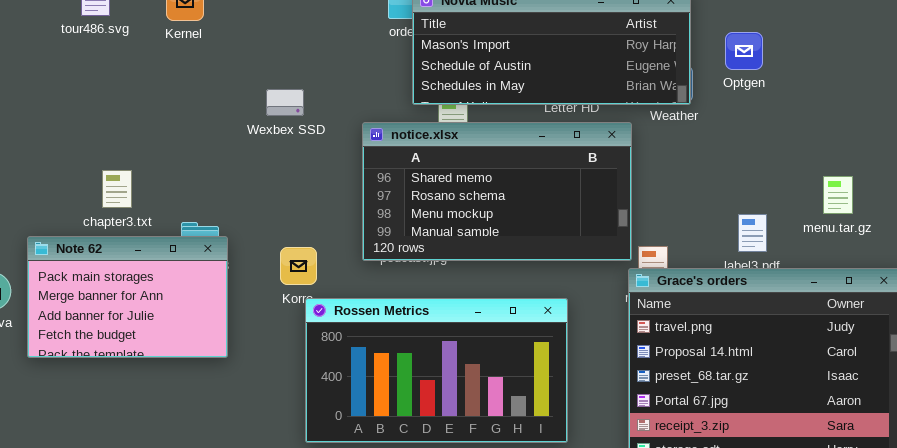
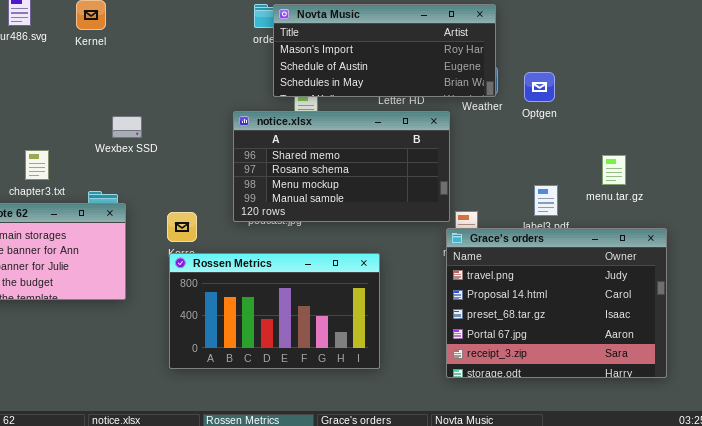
Optgen: [725,32,763,70] -> [524,72,555,102], moved
Wexbex SSD: [266,89,304,116] -> [112,116,142,138], moved
Rossen Metrics: [305,298,568,443] -> [169,253,380,369], moved

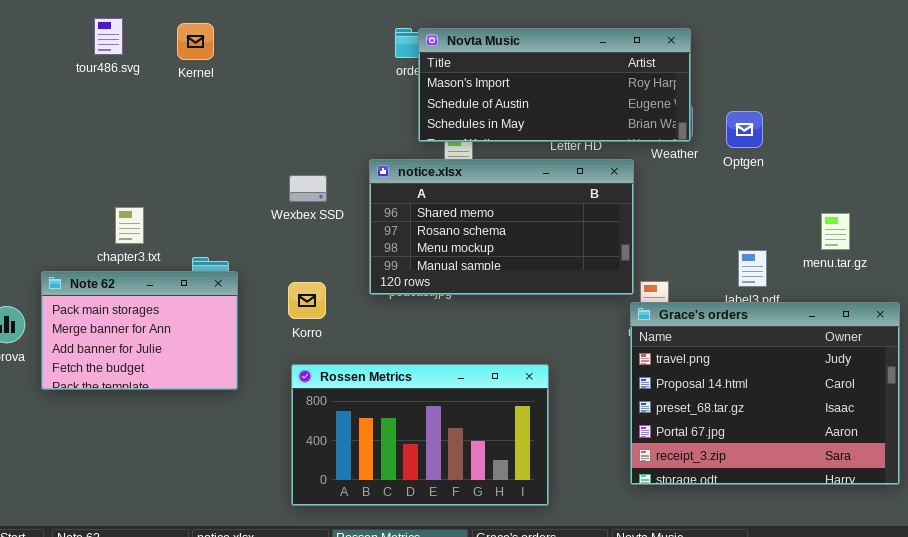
Wexbex SSD: [112,116,142,138] -> [289,175,327,202], moved
Rossen Metrics: [169,253,380,369] -> [291,364,549,506], moved

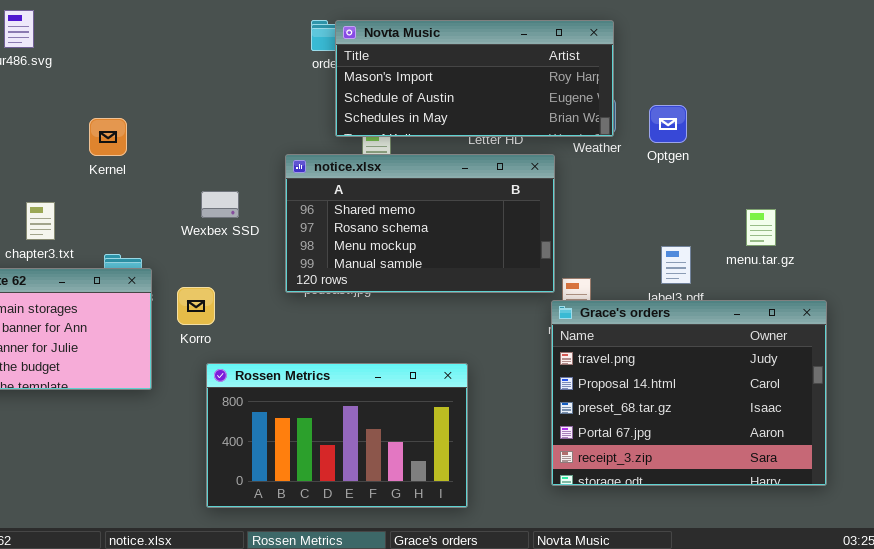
Kernel: [177,23,214,60] -> [89,118,127,156], moved
Wexbex SSD: [289,175,327,202] -> [201,191,239,218], moved
Korro: [288,282,326,319] -> [177,287,215,325], moved

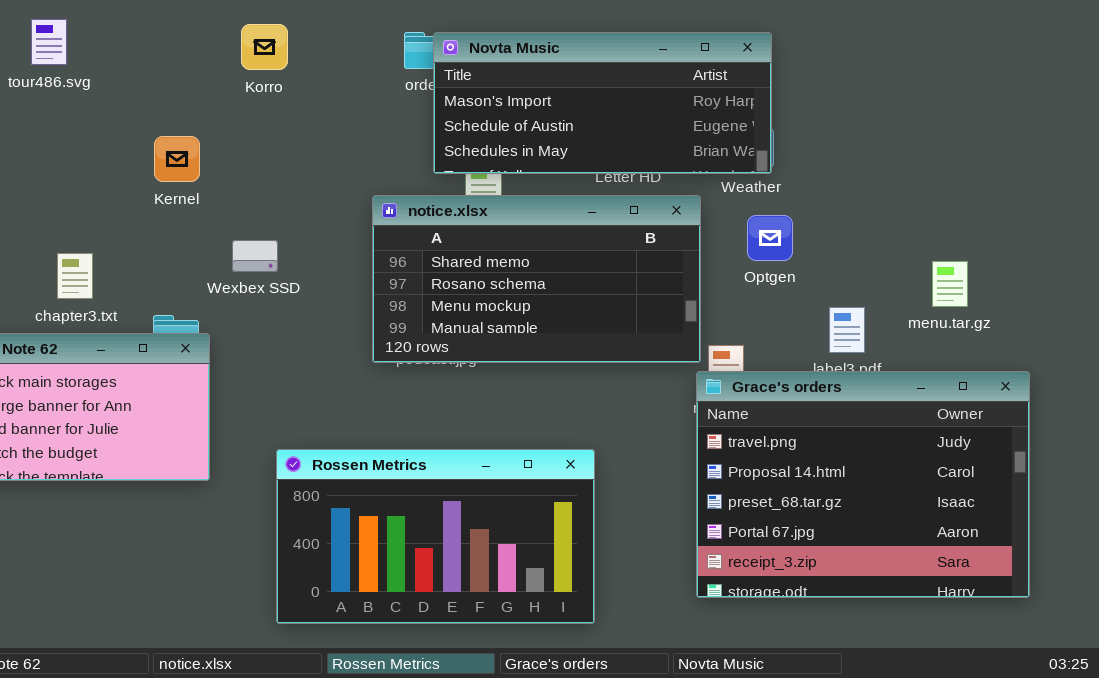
Optgen: [649,105,687,143] -> [747,215,793,261], moved
Kernel: [89,118,127,156] -> [154,136,200,182], moved
Wexbex SSD: [201,191,239,218] -> [232,240,278,272], moved
Korro: [177,287,215,325] -> [241,24,288,70], moved

